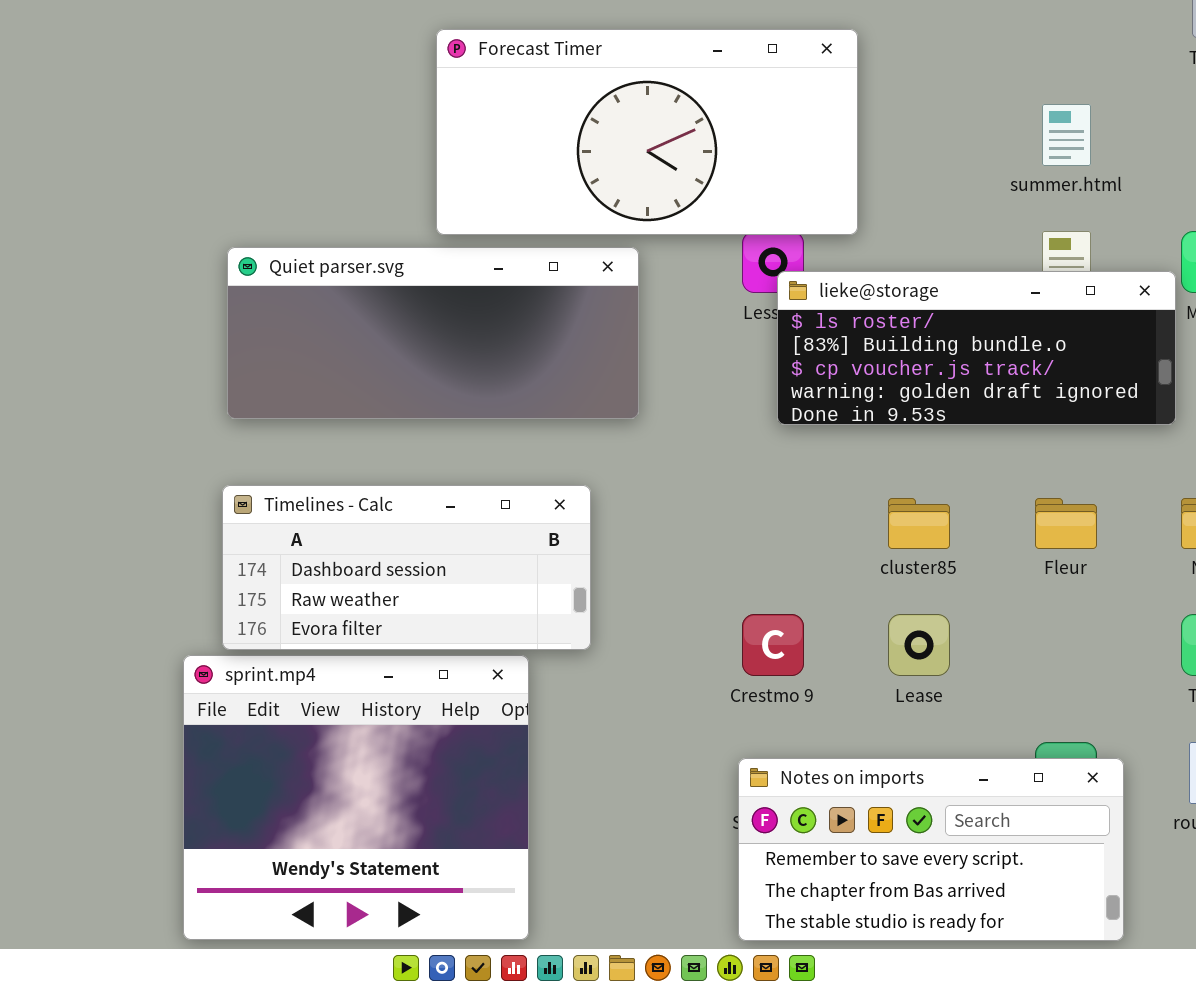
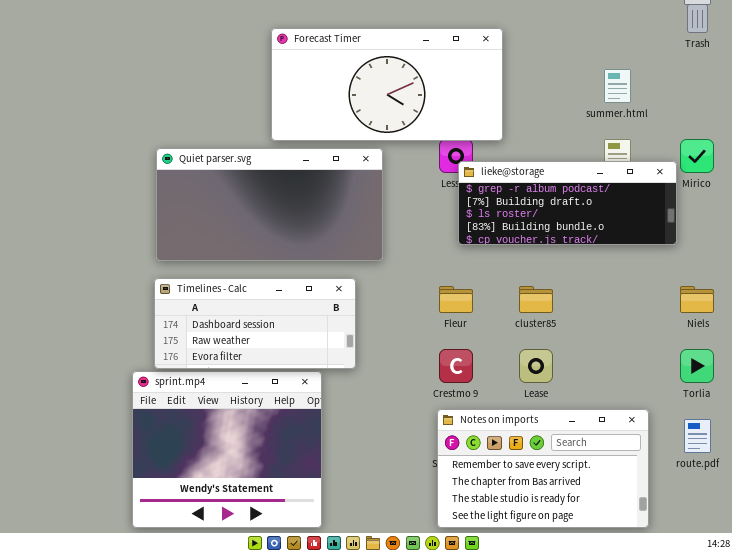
Quiet parser.svg: [227,247,639,419] -> [156,148,383,261], resized
lieke@storage: [777,271,1176,425] -> [458,161,677,245], scrolled up 2 rows
Fleur: [1035,498,1097,549] -> [439,286,473,313], moved
Notes on imports: [738,758,1124,941] -> [437,409,649,528], resized

